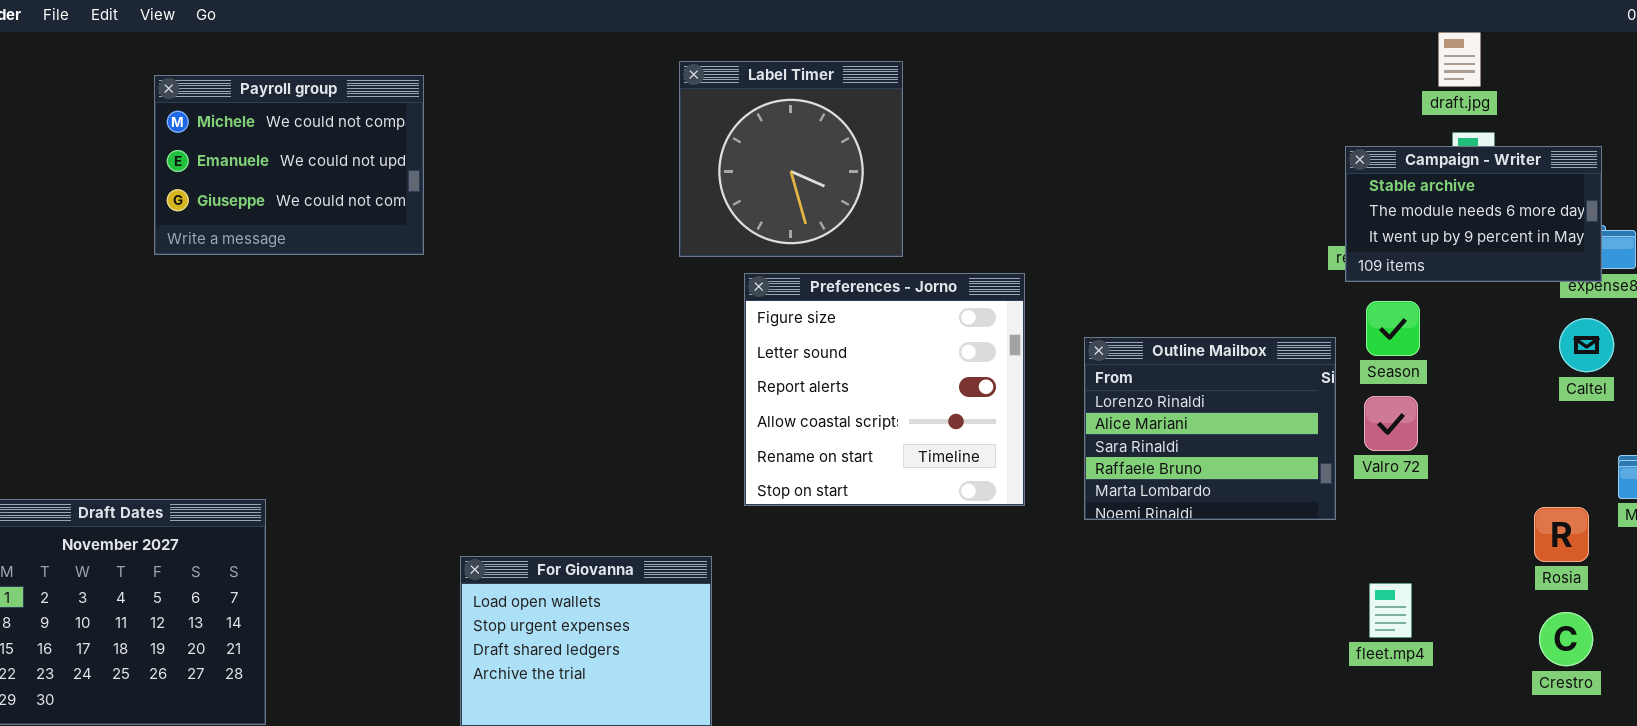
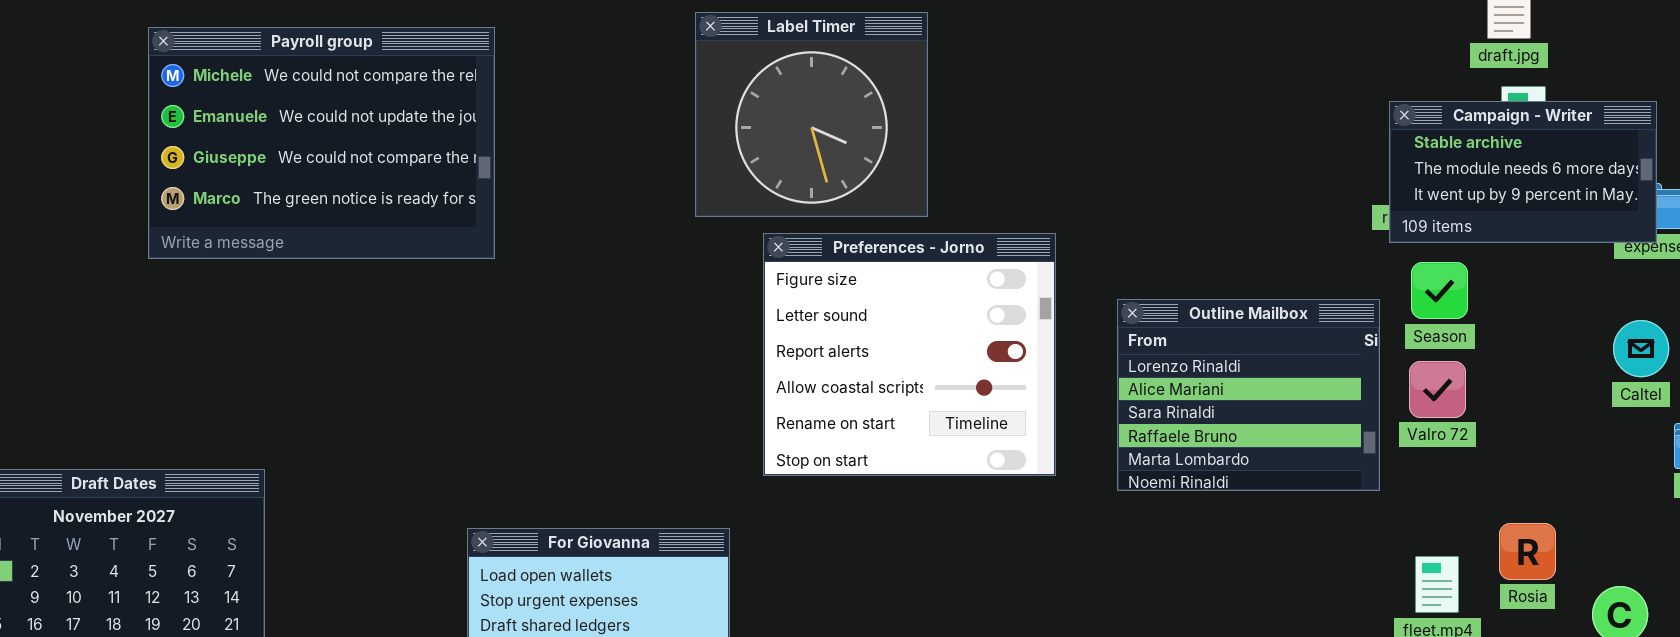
Payroll group: [154,75,424,255] -> [148,27,495,259], resized
Caltel: [1559,318,1614,372] -> [1613,320,1669,377], moved
Rosia: [1534,507,1589,562] -> [1499,523,1556,580], moved

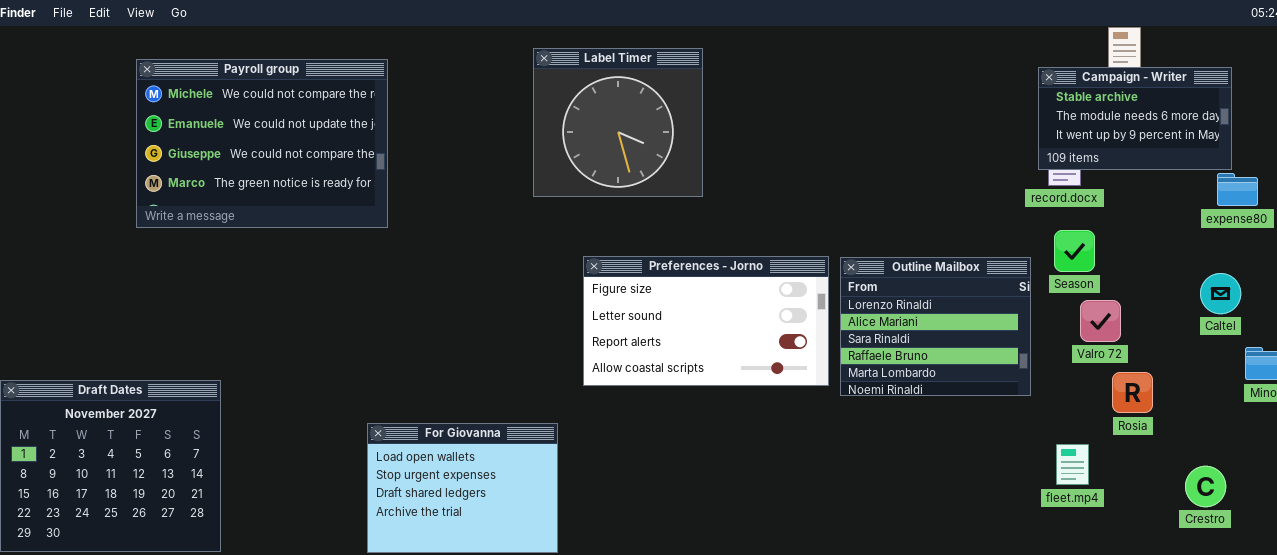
Campaign - Writer: [1389,101,1657,243] -> [1038,67,1232,170], moved
Preferences - Jorno: [763,233,1056,476] -> [583,256,829,386], resized
Valro 72: [1409,361,1466,418] -> [1080,300,1121,342], moved
Rosia: [1499,523,1556,580] -> [1112,372,1153,413], moved

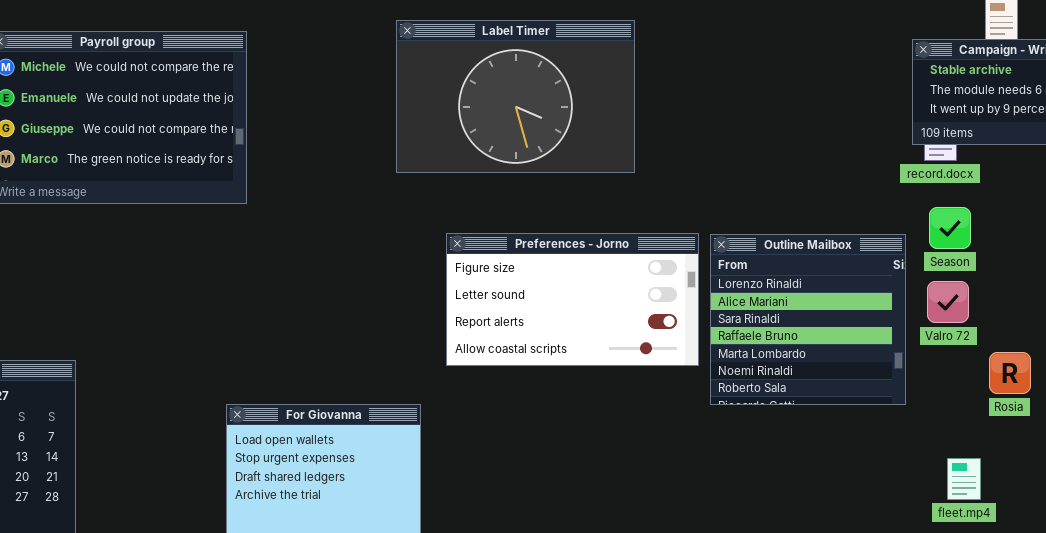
Label Timer: [533,48,703,197] -> [396,20,635,173], resized
Outline Mailbox: [840,257,1031,396] -> [710,234,906,405], resized
Valro 72: [1080,300,1121,342] -> [927,281,969,323], moved
fleet.mp4: [1056,444,1089,485] -> [947,458,981,500], moved

